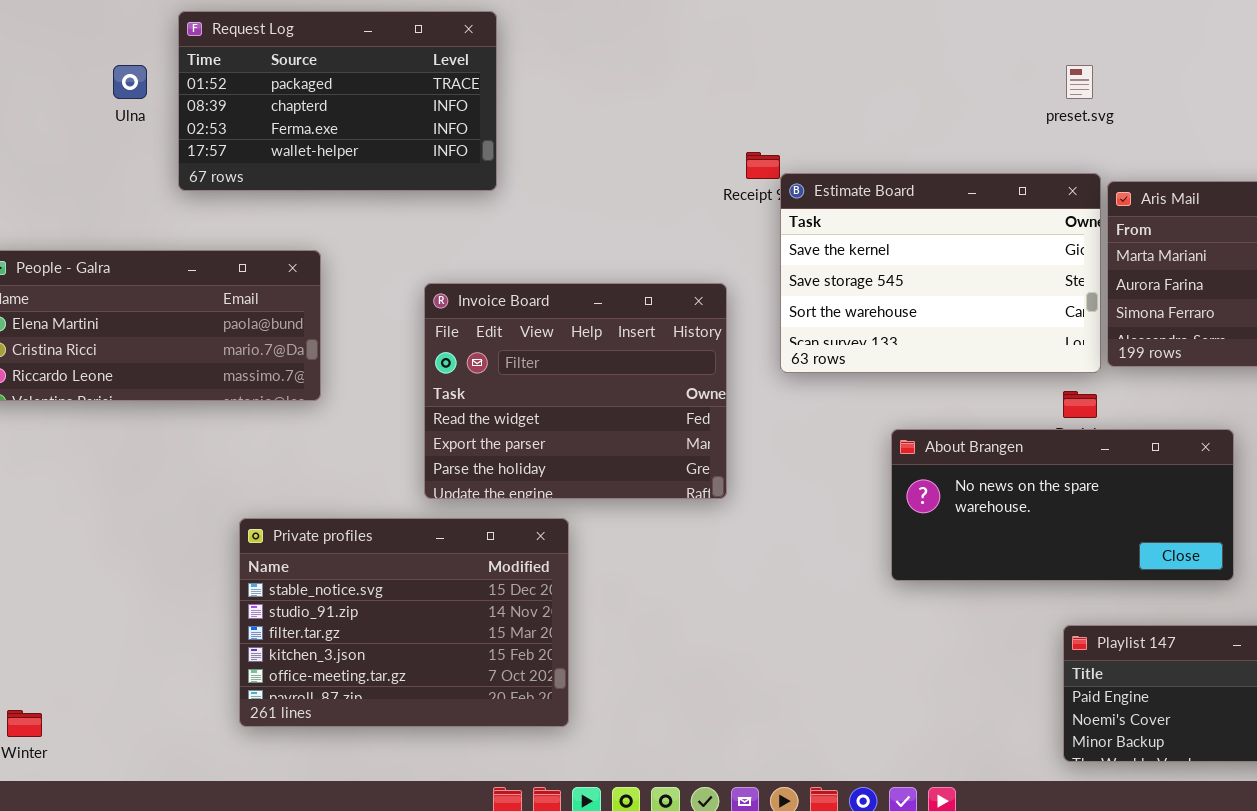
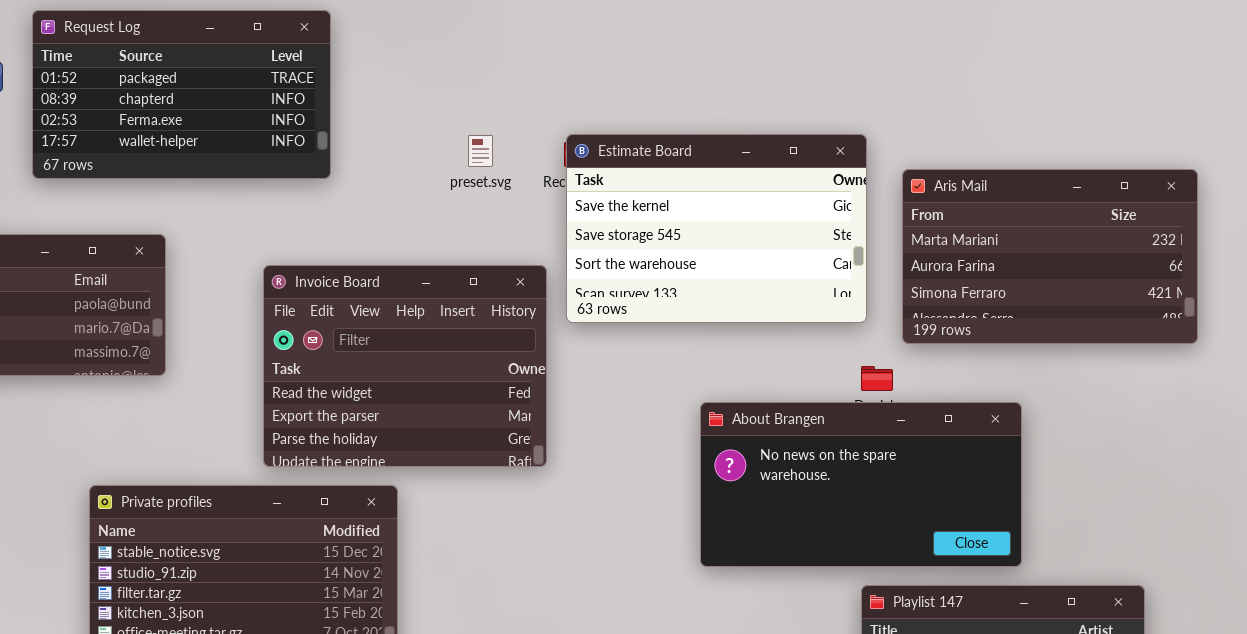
preset.svg: [1066,65,1093,99] -> [468,135,493,167], moved
Estimate Board: [780,173,1101,373] -> [566,134,867,323], moved
About Brangen: [891,429,1234,581] -> [700,402,1022,567], resized

